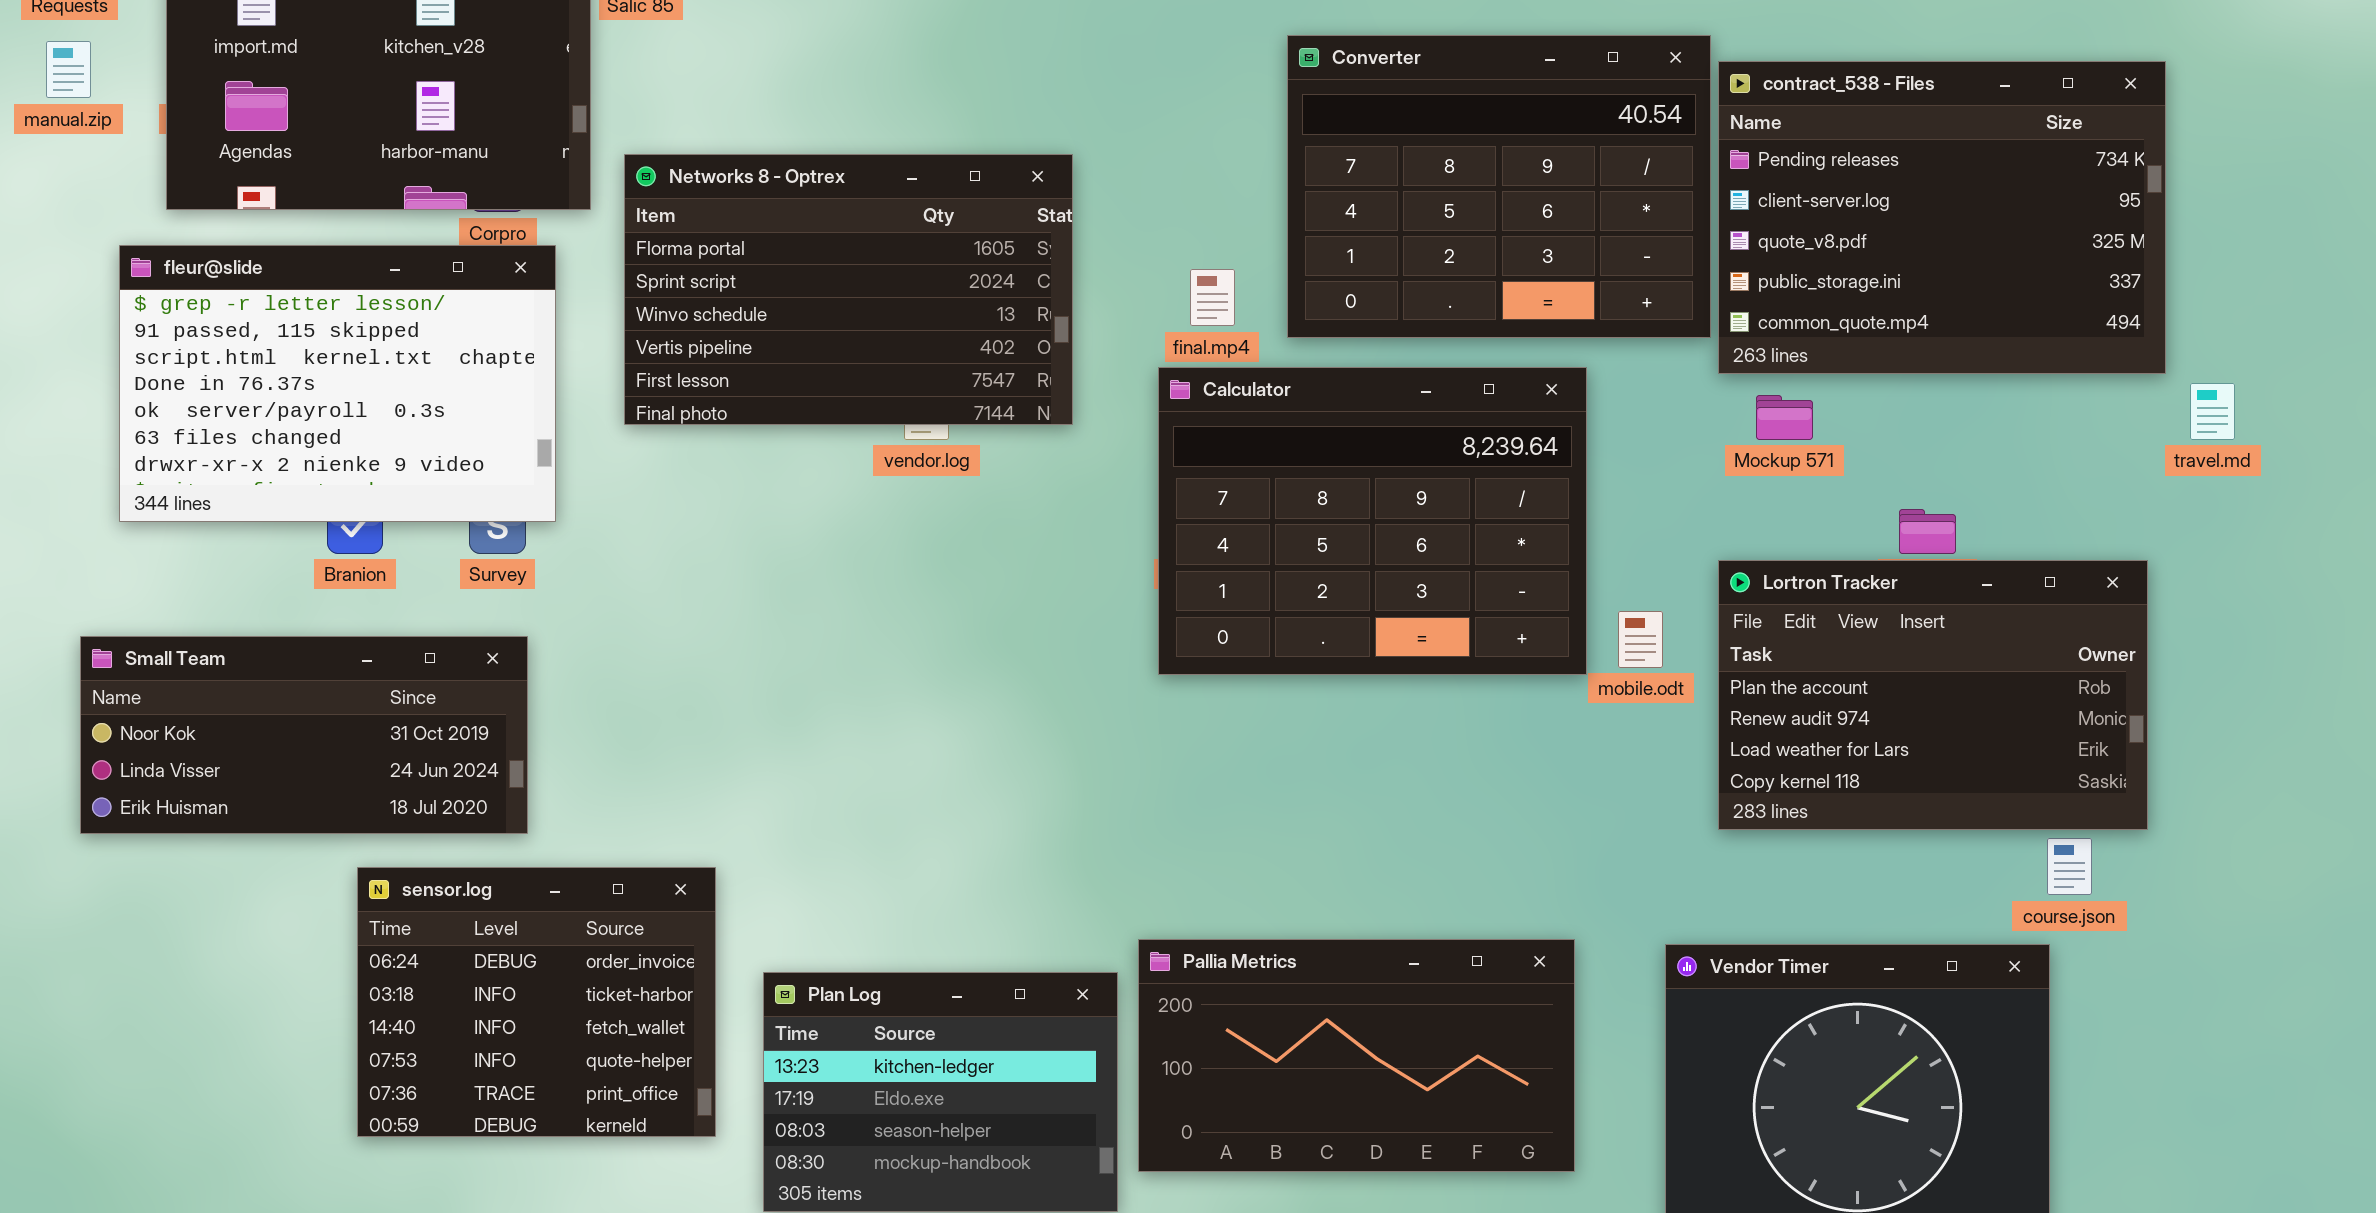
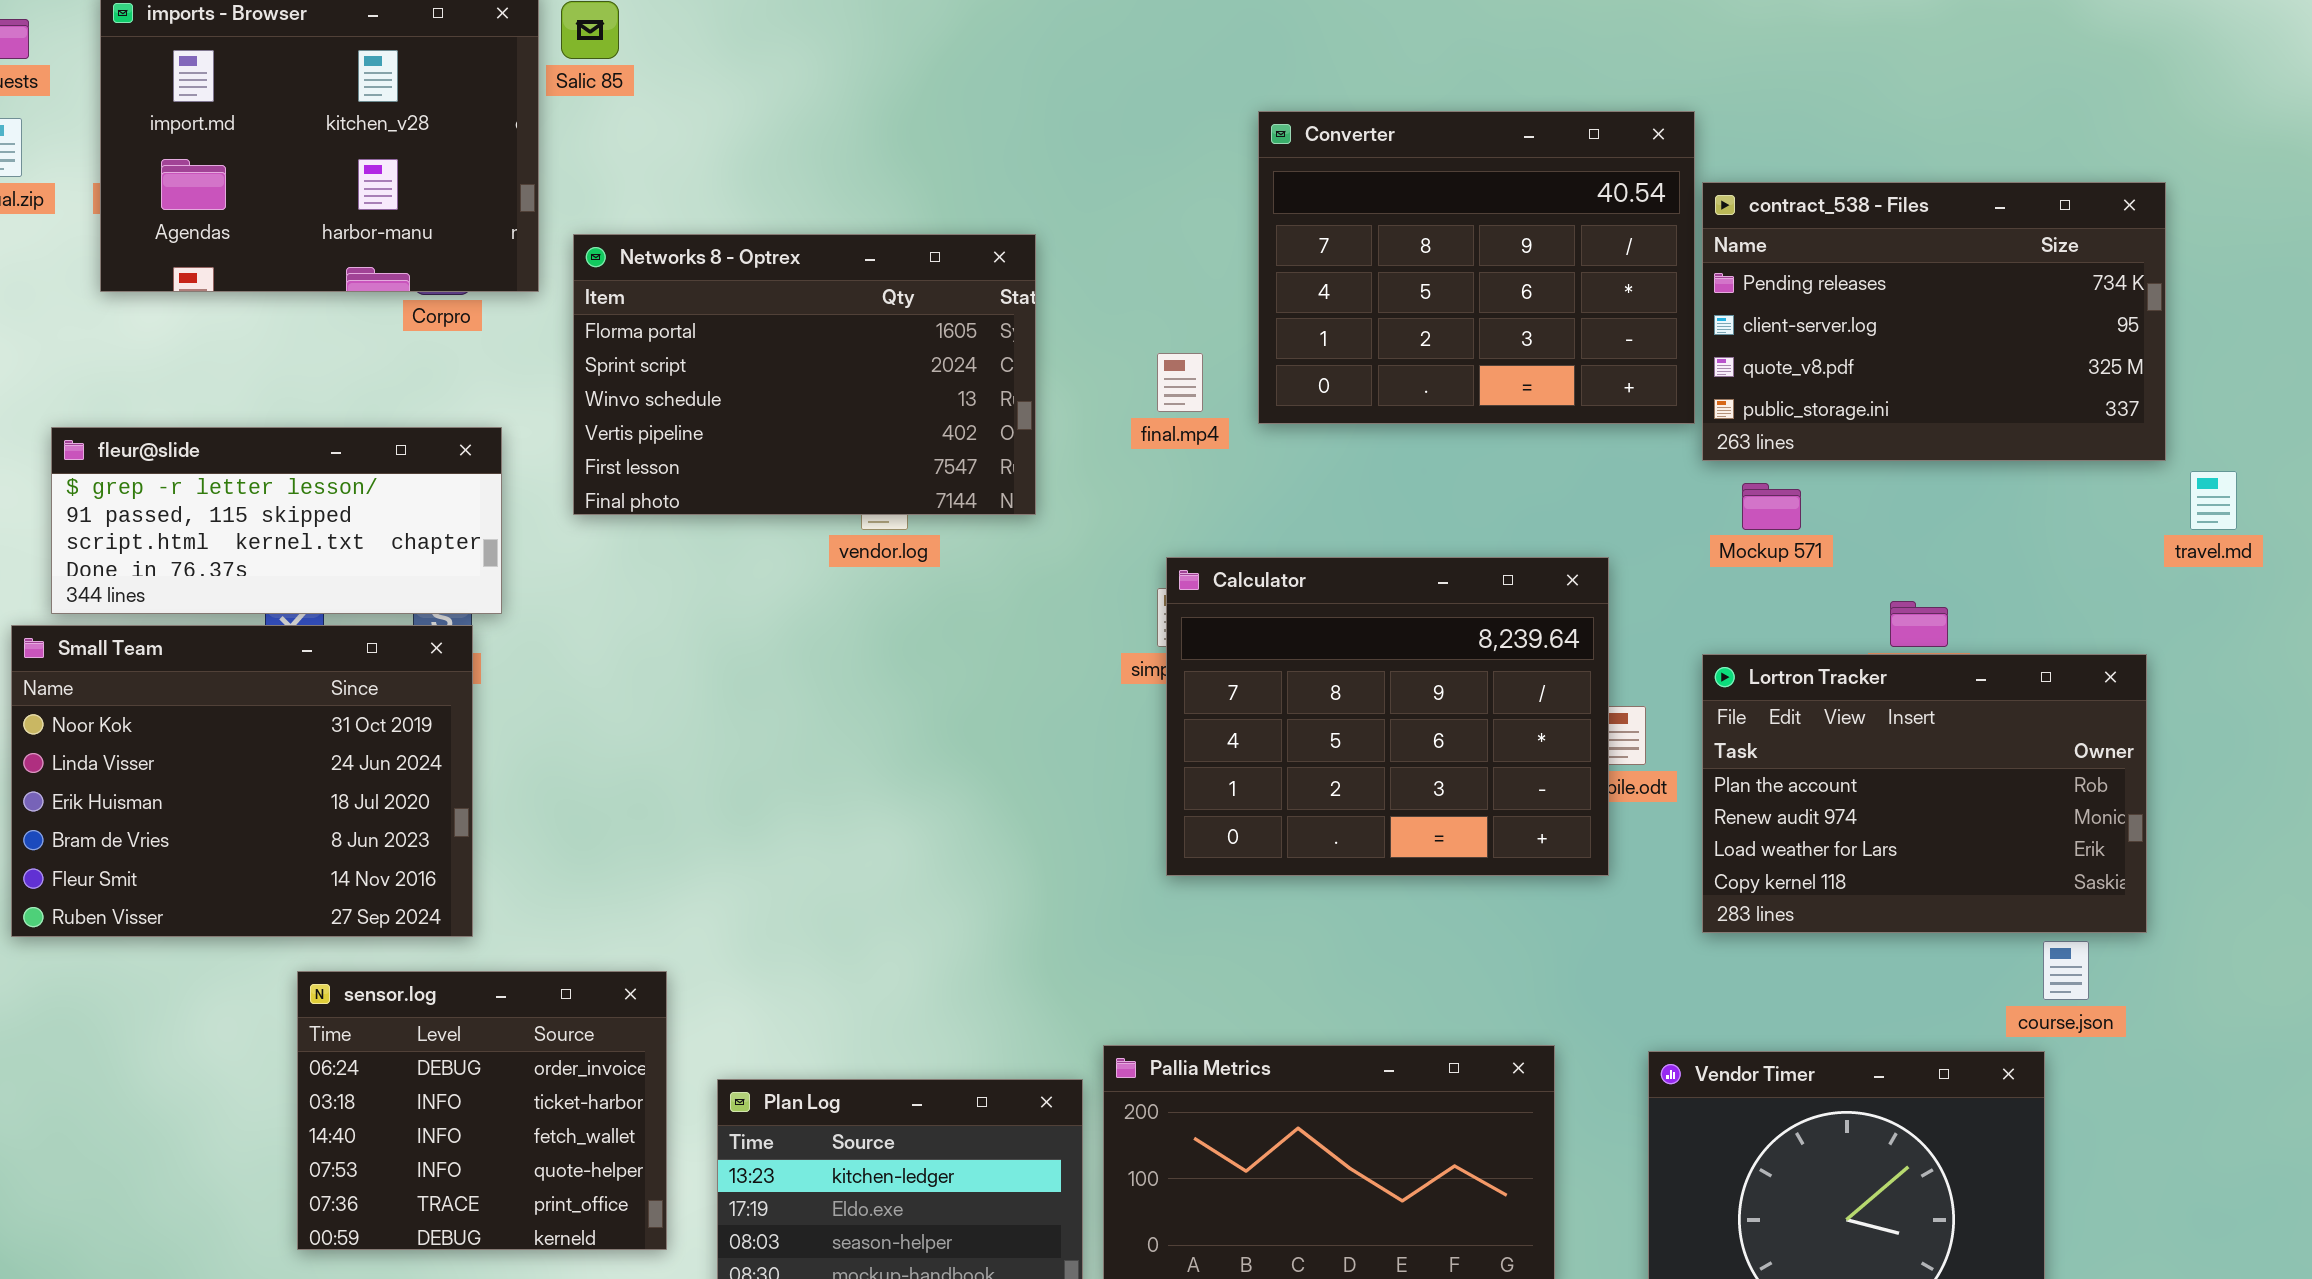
contract_538 - Files: [1718,61,2166,374] -> [1702,182,2166,461], resized
fleur@slide: [119,245,556,522] -> [51,427,502,614], resized
Calculator: [1158,367,1587,675] -> [1166,557,1609,876], moved
Small Team: [80,636,528,834] -> [11,625,473,937], resized

